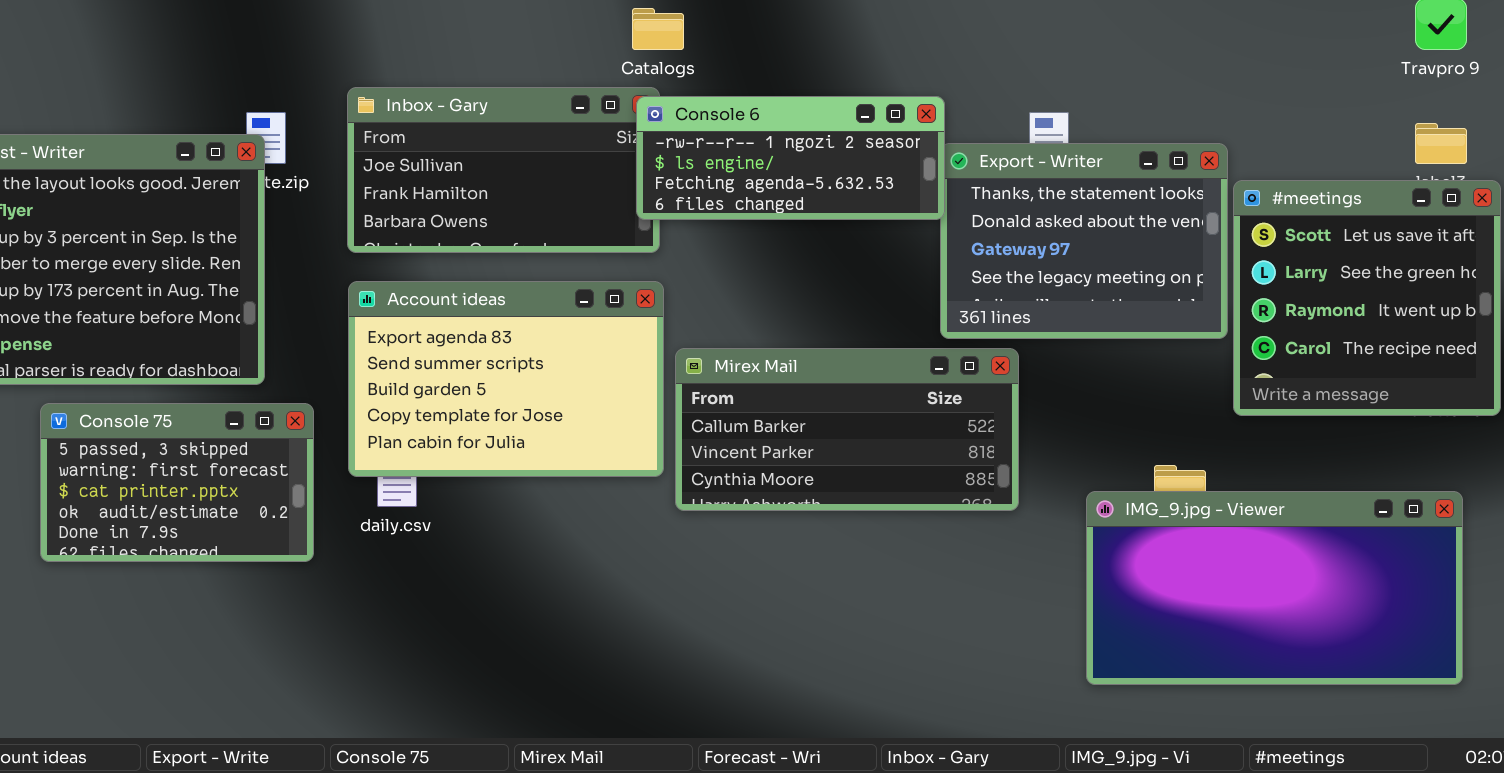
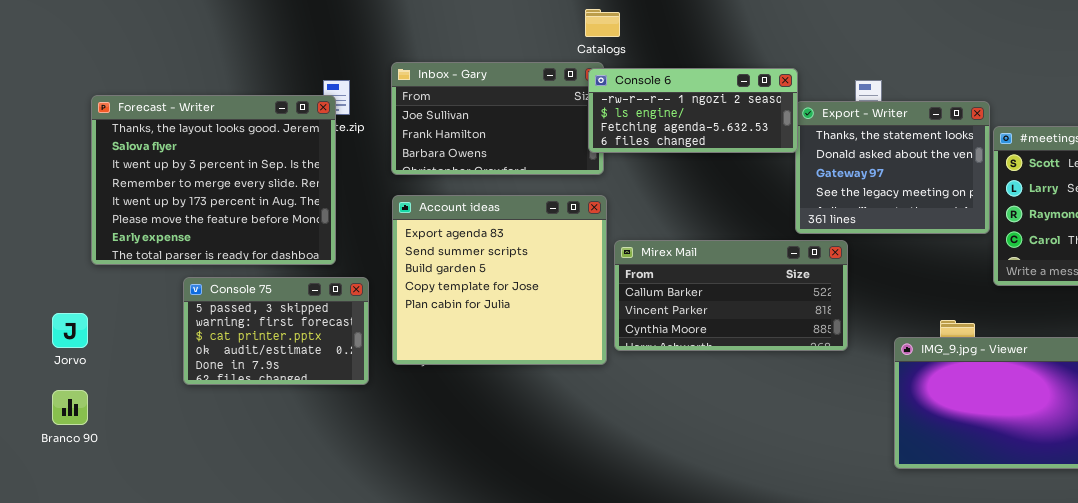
Account ideas: [348,281,664,477] -> [392,195,607,365], resized

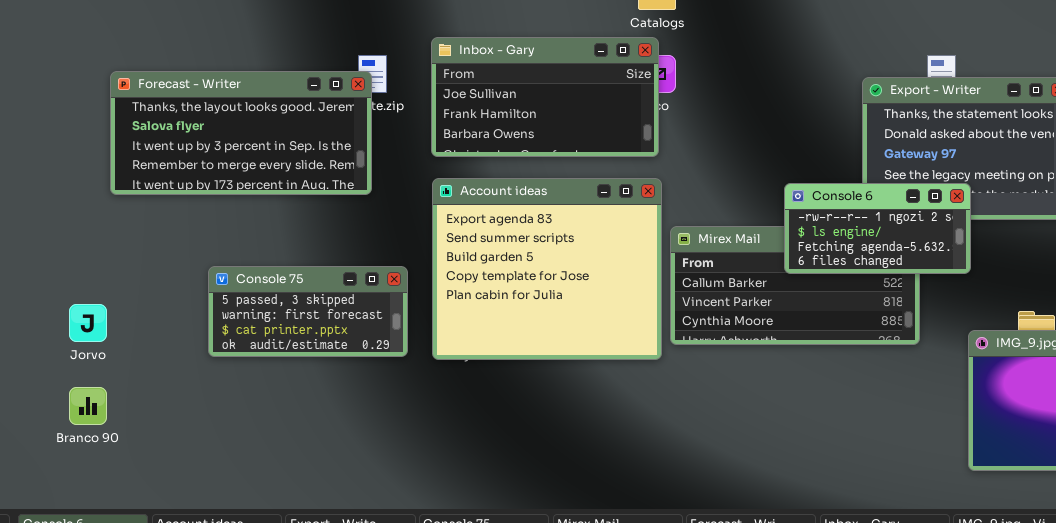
Console 6: [588,68,798,153] -> [784,183,971,274], moved, resized
Forecast - Writer: [91,95,336,265] -> [110,71,372,195], resized
Console 75: [183,277,369,385] -> [208,266,408,357], resized

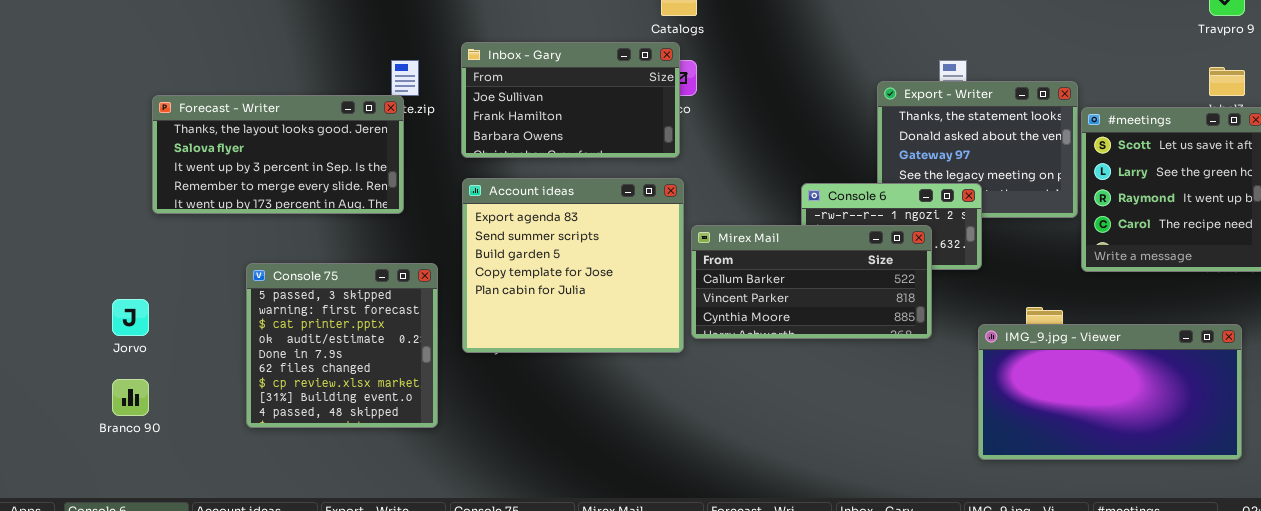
Forecast - Writer: [110,71,372,195] -> [152,95,404,214], moved
Mirex Mail: [670,226,920,345] -> [691,225,932,339], raised
Console 75: [208,266,408,357] -> [246,263,438,428], resized

